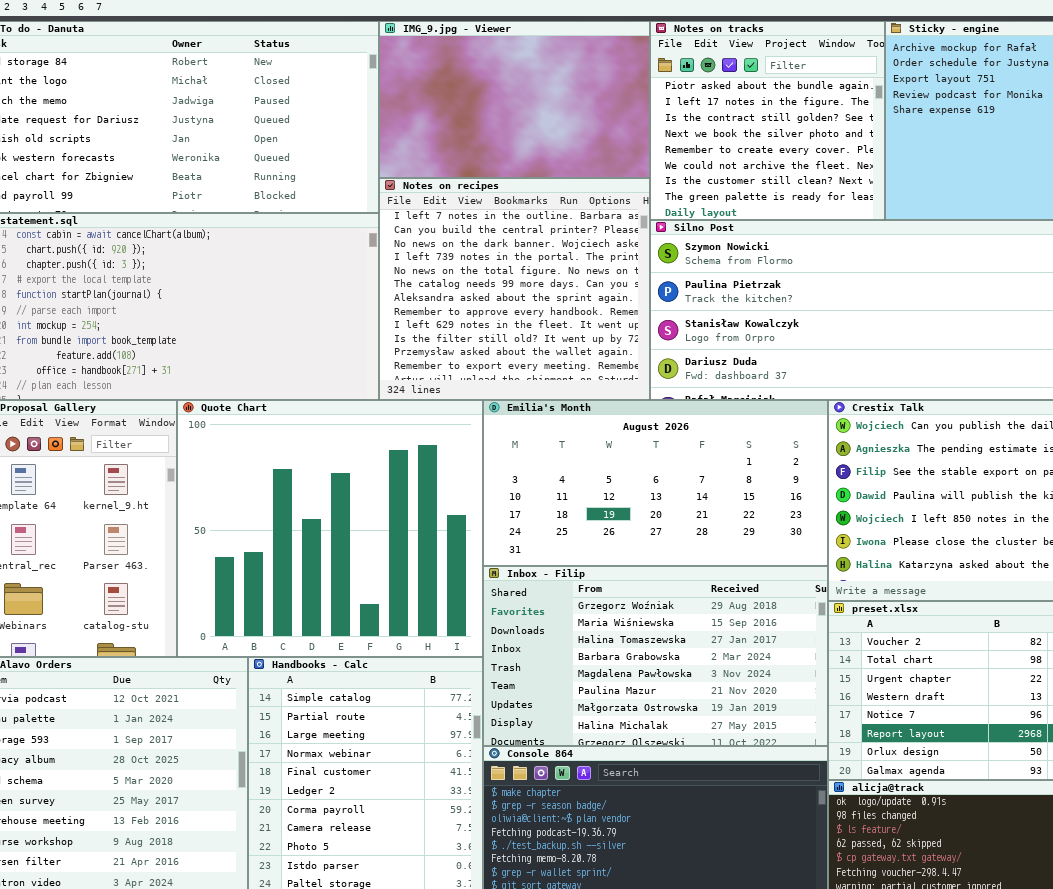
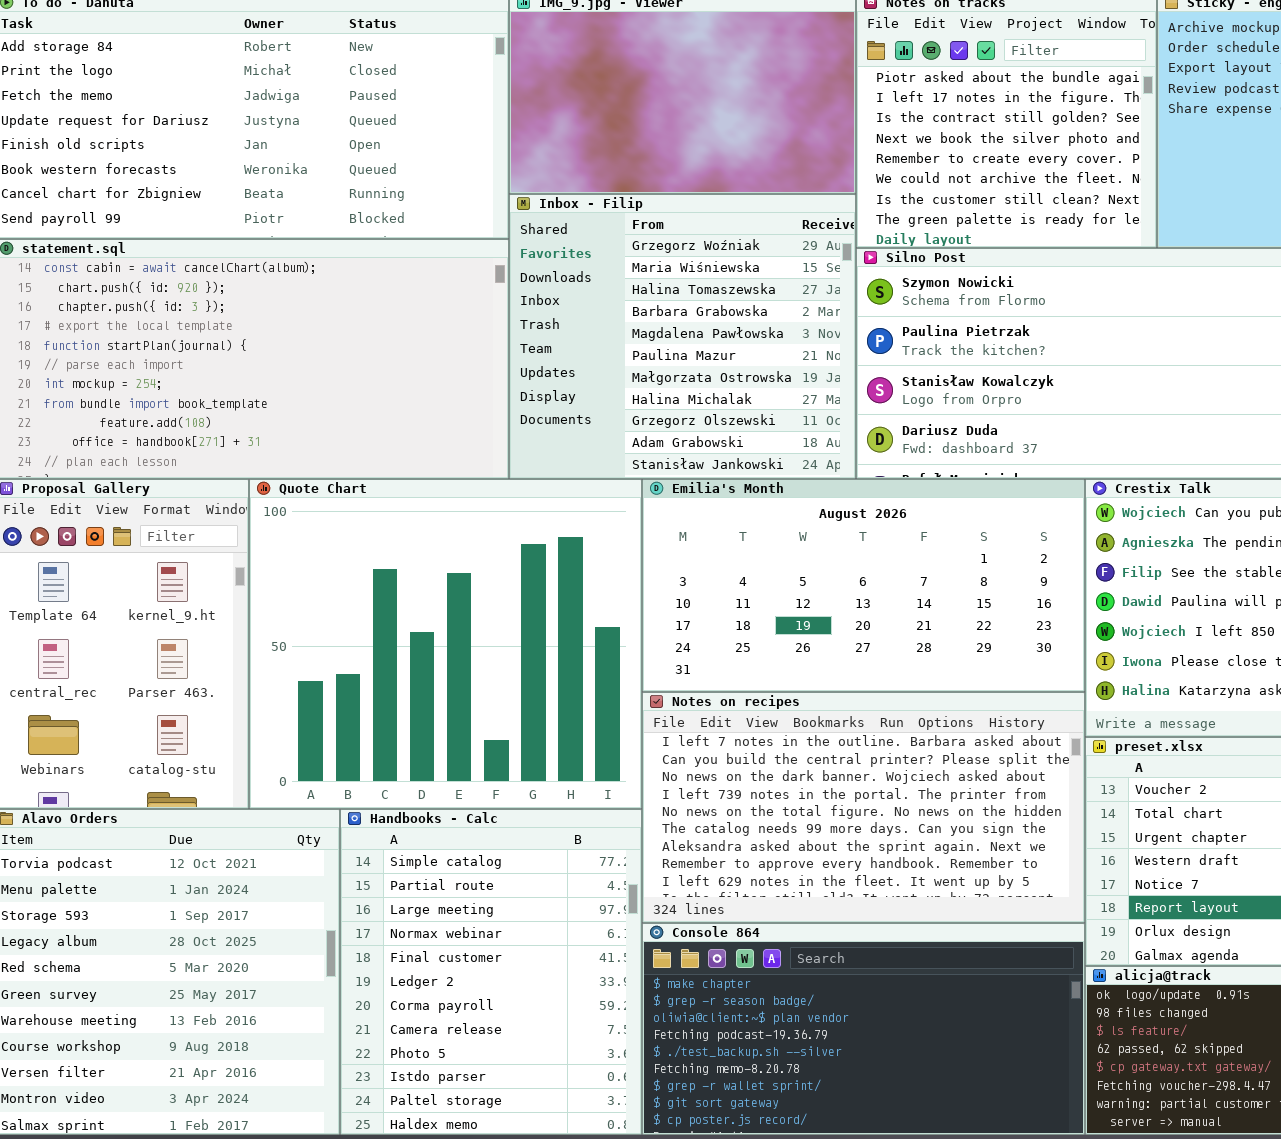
Notes on recipes: [379,178,650,400] -> [642,692,1085,923], moved, resized
Inbox - Filip: [483,566,828,746] -> [509,194,856,479], moved, resized

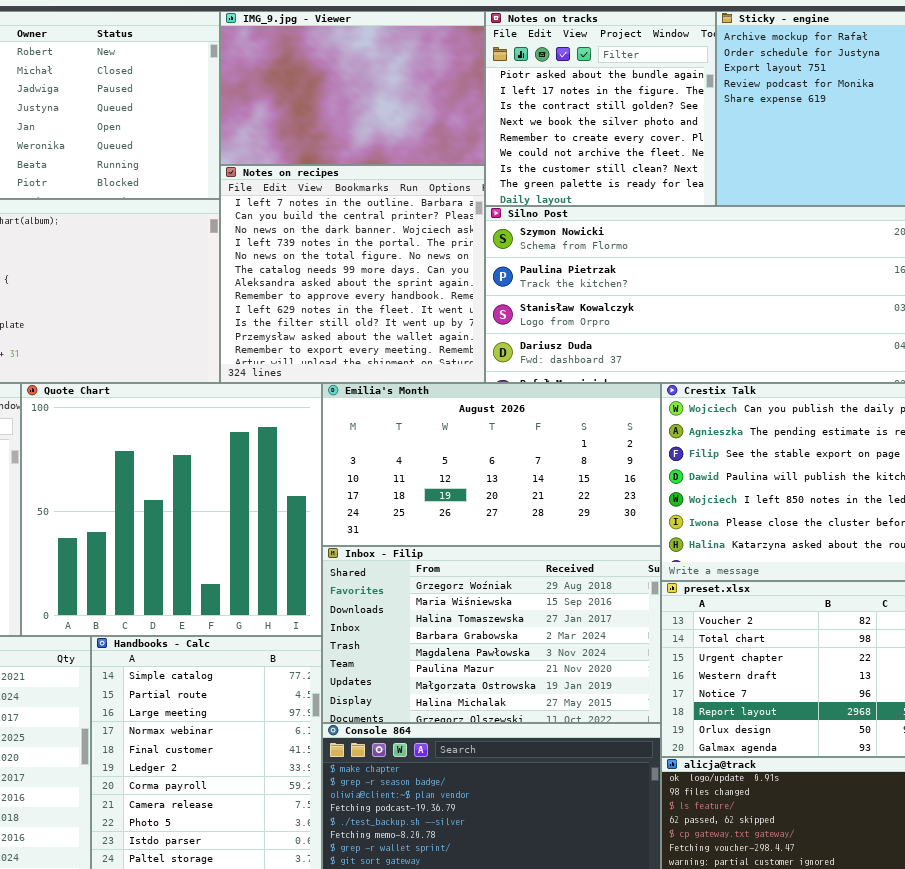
Inbox - Filip: [509,194,856,479] -> [322,546,661,723], moved, resized
Notes on recipes: [642,692,1085,923] -> [220,165,485,383], moved, resized

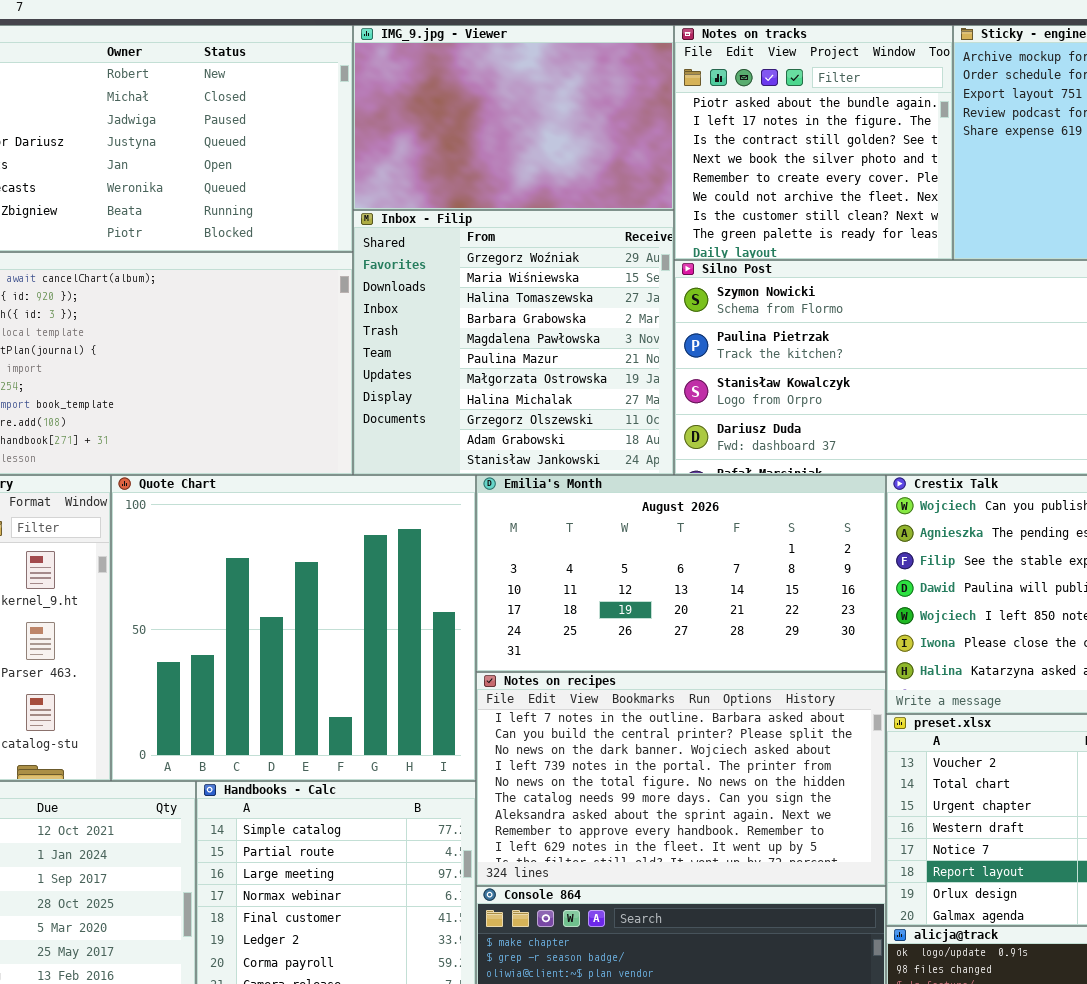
Notes on recipes: [220,165,485,383] -> [476,672,886,886], moved, resized
Inbox - Filip: [322,546,661,723] -> [353,210,674,475], moved, resized

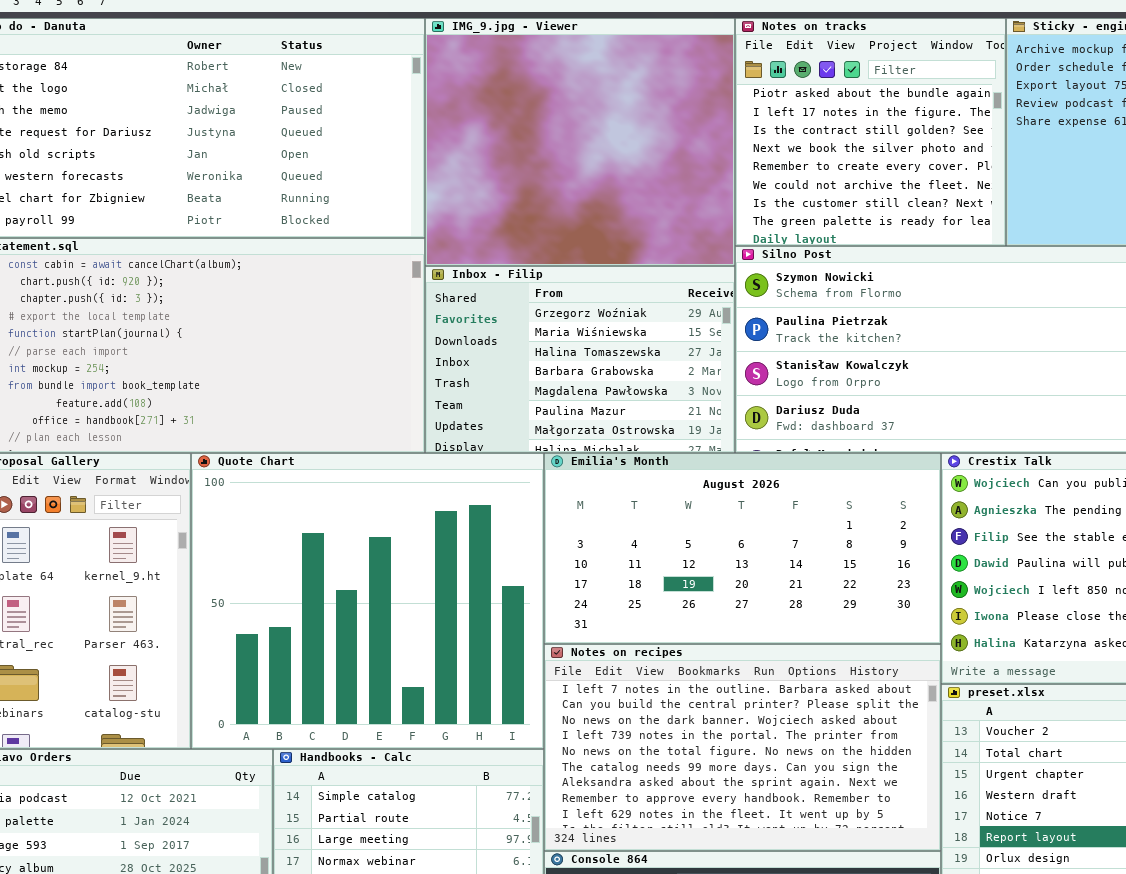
IMG_9.jpg - Viewer: [353,25,674,210] -> [425,18,735,266], resized
Inbox - Filip: [353,210,674,475] -> [425,266,735,453], resized

